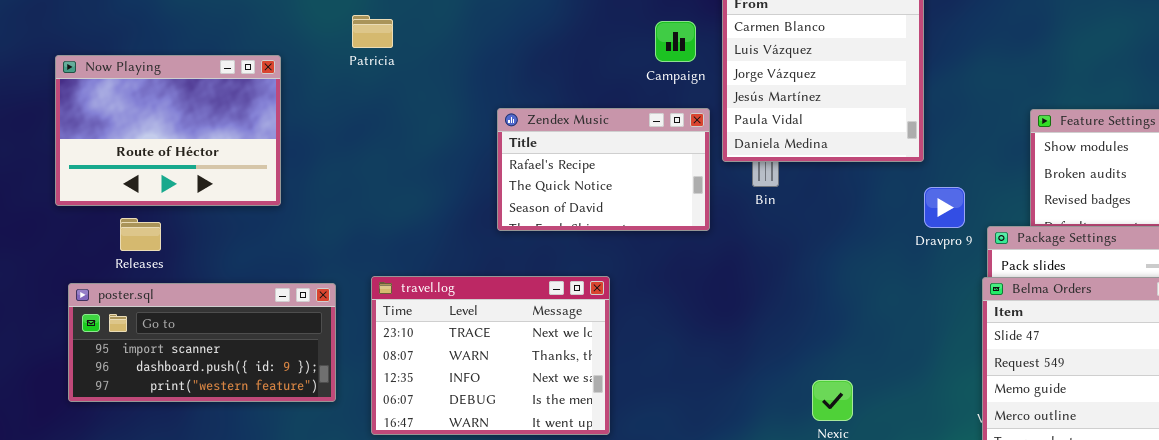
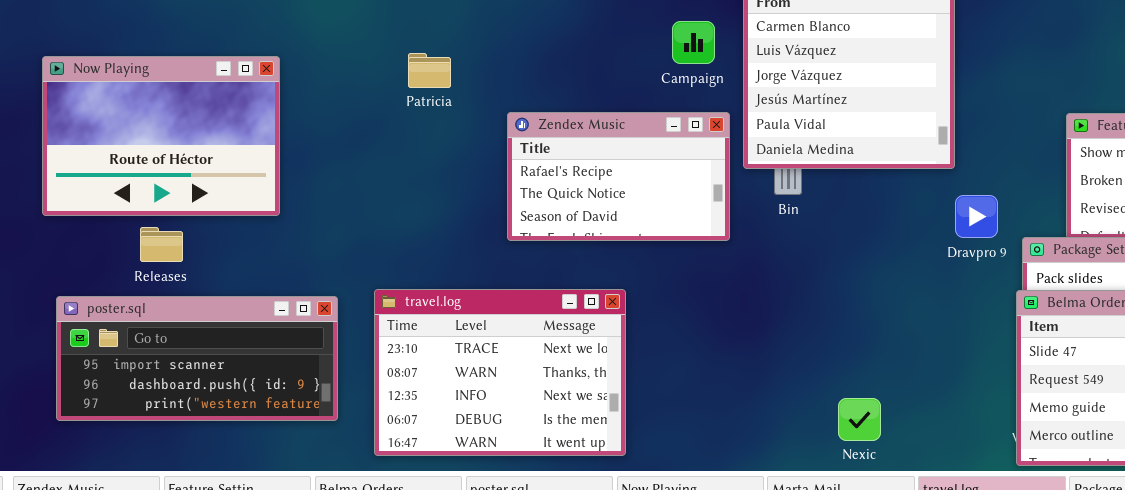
Patricia: [352,15,393,48] -> [408,53,451,88], moved
Releases: [120,218,161,251] -> [140,227,183,262], moved

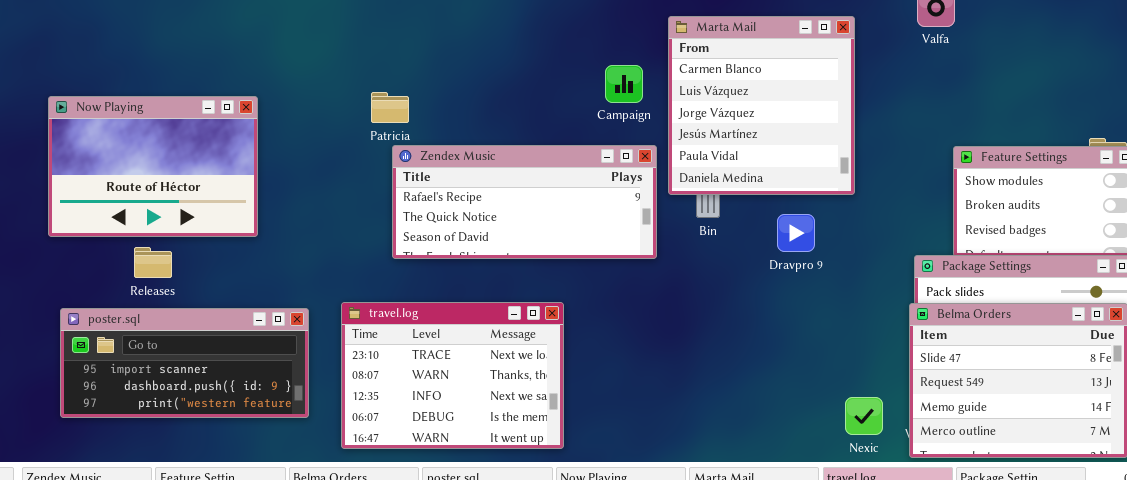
Zendex Music: [507,112,730,241] -> [392,145,657,259], resized
Dravpro 9: [955,195,998,238] -> [777,214,815,252], moved
Nexic: [838,398,881,441] -> [845,397,883,435], moved

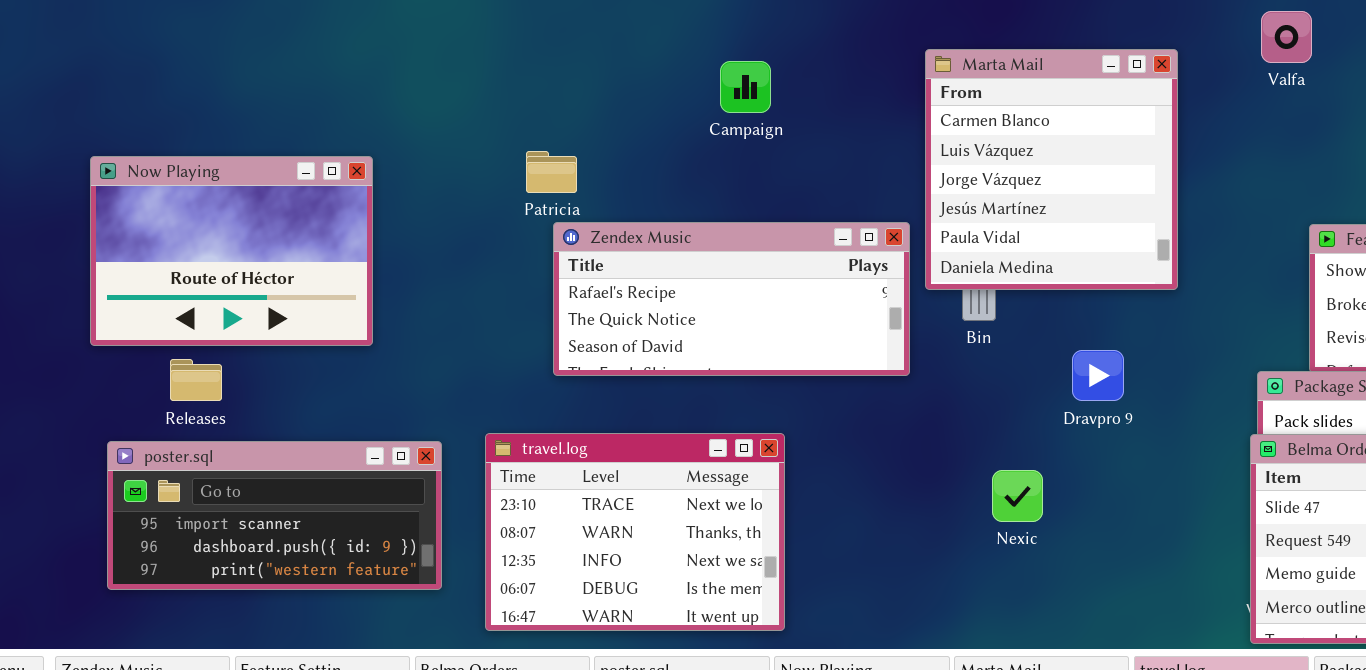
Campaign: [605,65,643,103] -> [720,61,771,113], moved
Dravpro 9: [777,214,815,252] -> [1072,350,1124,401], moved
Releases: [134,247,172,278] -> [170,359,222,401], moved
Nexic: [845,397,883,435] -> [992,470,1043,522], moved

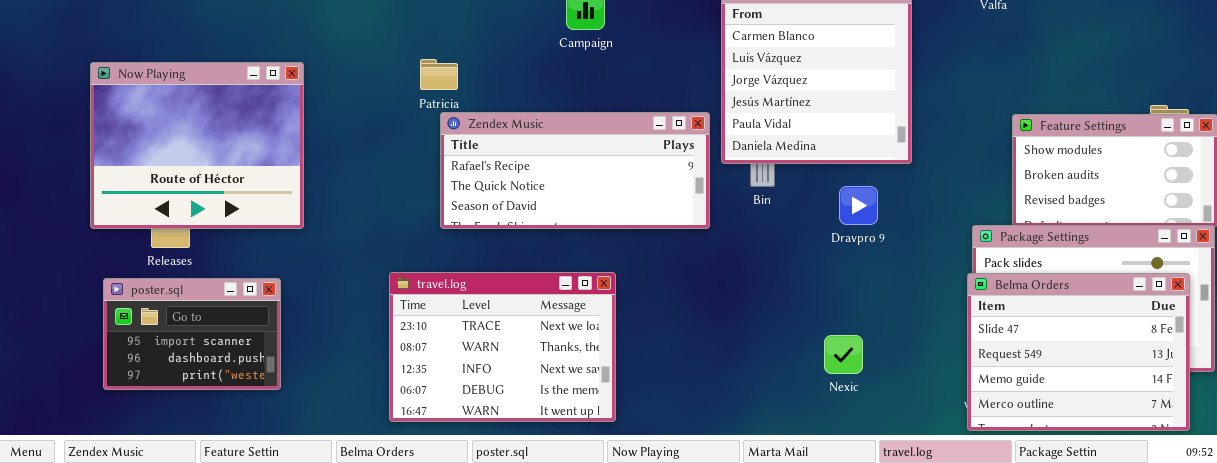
Now Playing: [90,156,373,346] -> [90,62,304,229], resized
Dravpro 9: [1072,350,1124,401] -> [839,186,878,225], moved
poster.sql: [107,441,442,590] -> [103,278,281,390], resized
Nexic: [992,470,1043,522] -> [824,335,863,374], moved

